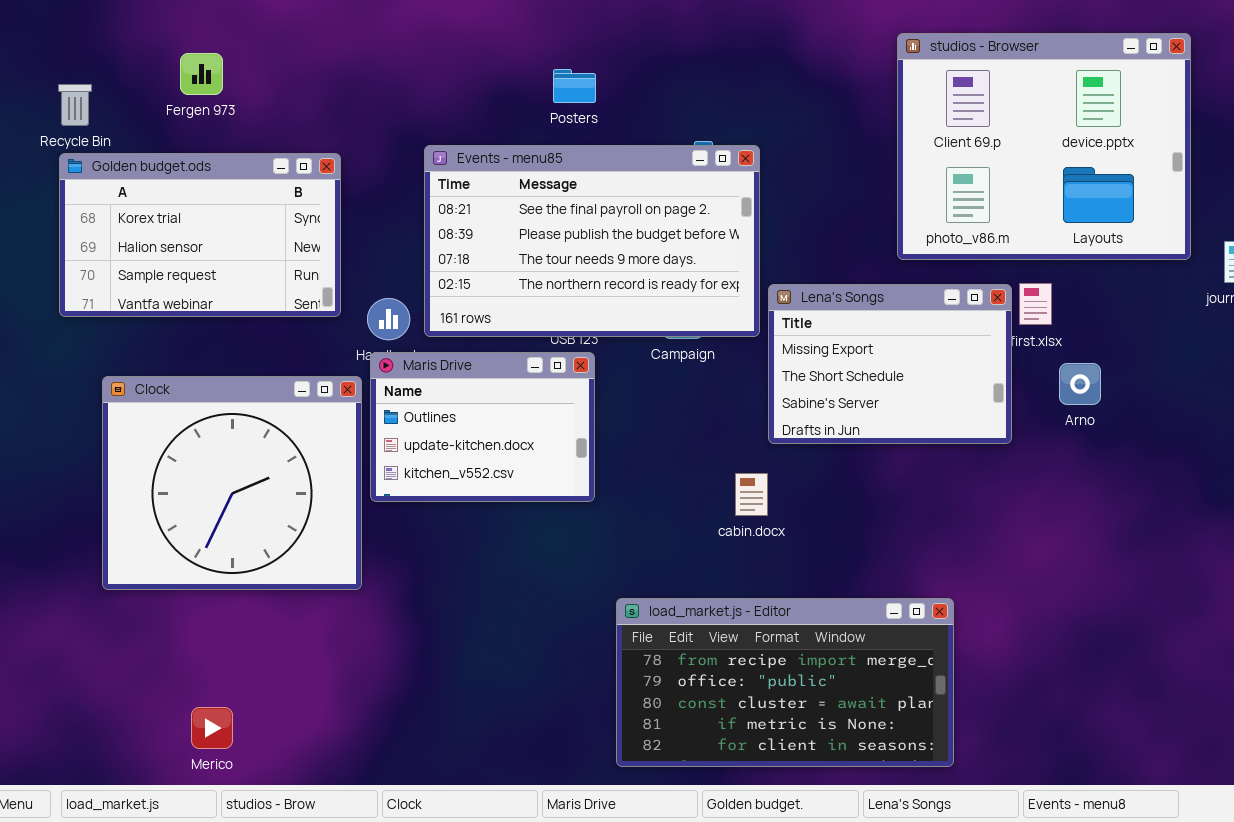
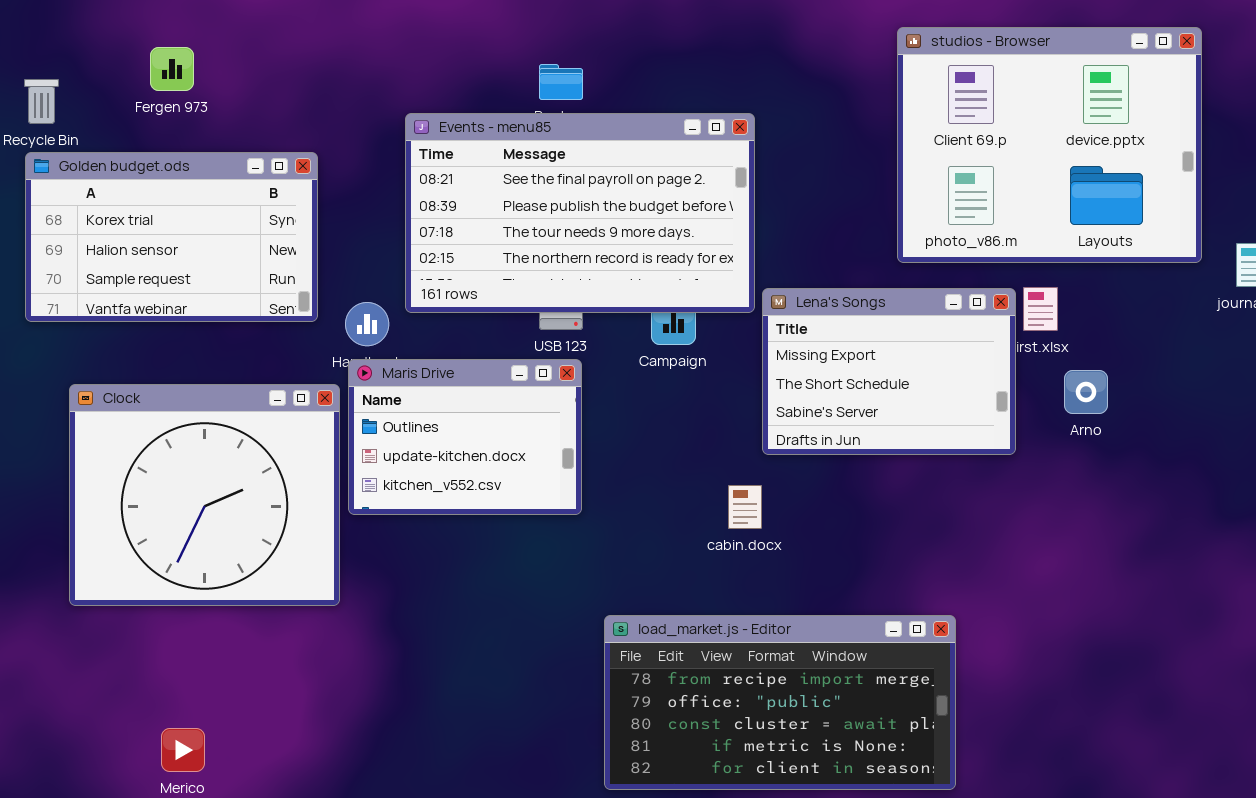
Events - menu85: [424,145,760,337] -> [405,113,755,313], moved

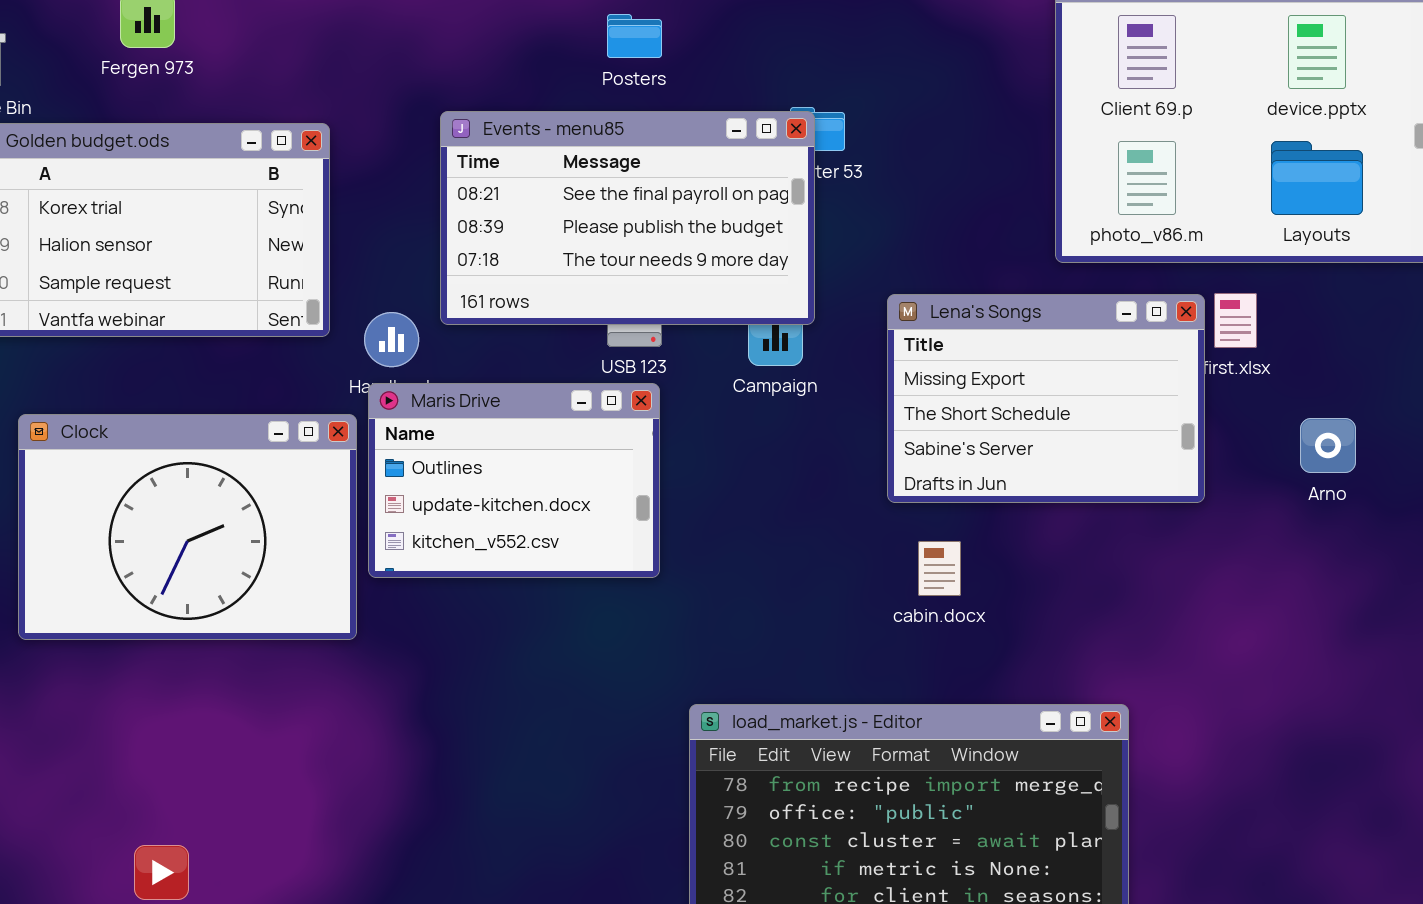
Events - menu85: [405,113,755,313] -> [440,111,815,325], resized
Arno: [1064,370,1108,414] -> [1300,418,1356,473], moved
Clock: [69,384,340,606] -> [18,414,357,640], resized
cabin.docx: [728,485,762,529] -> [918,541,961,596], moved

